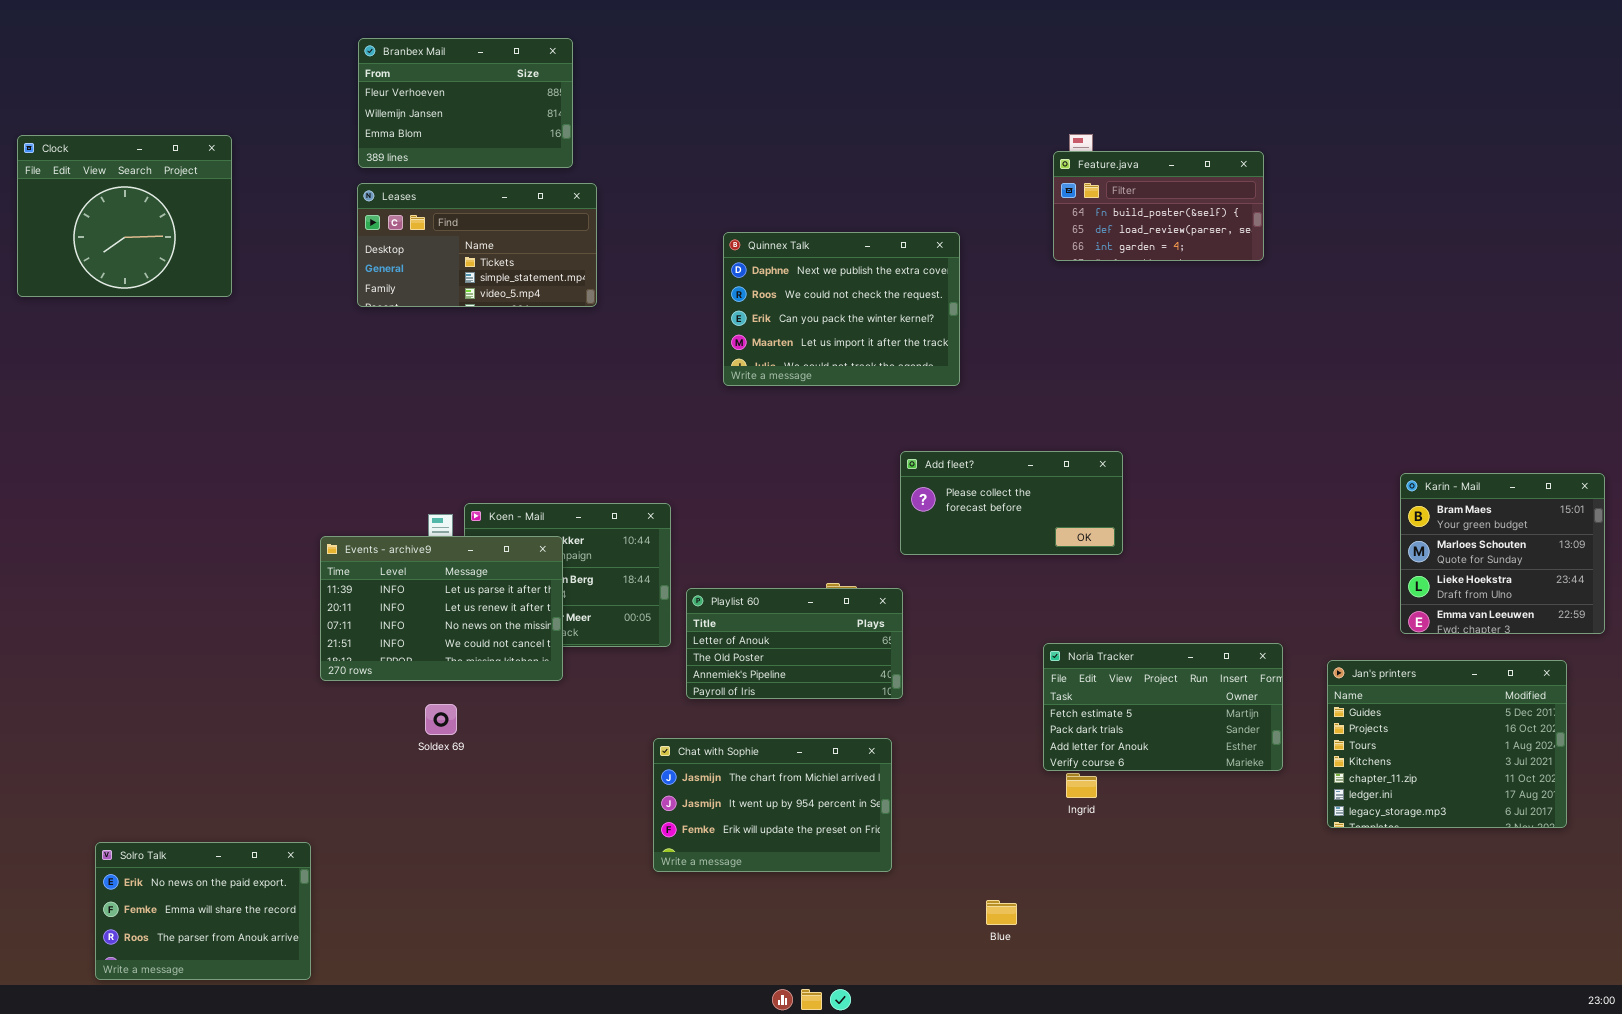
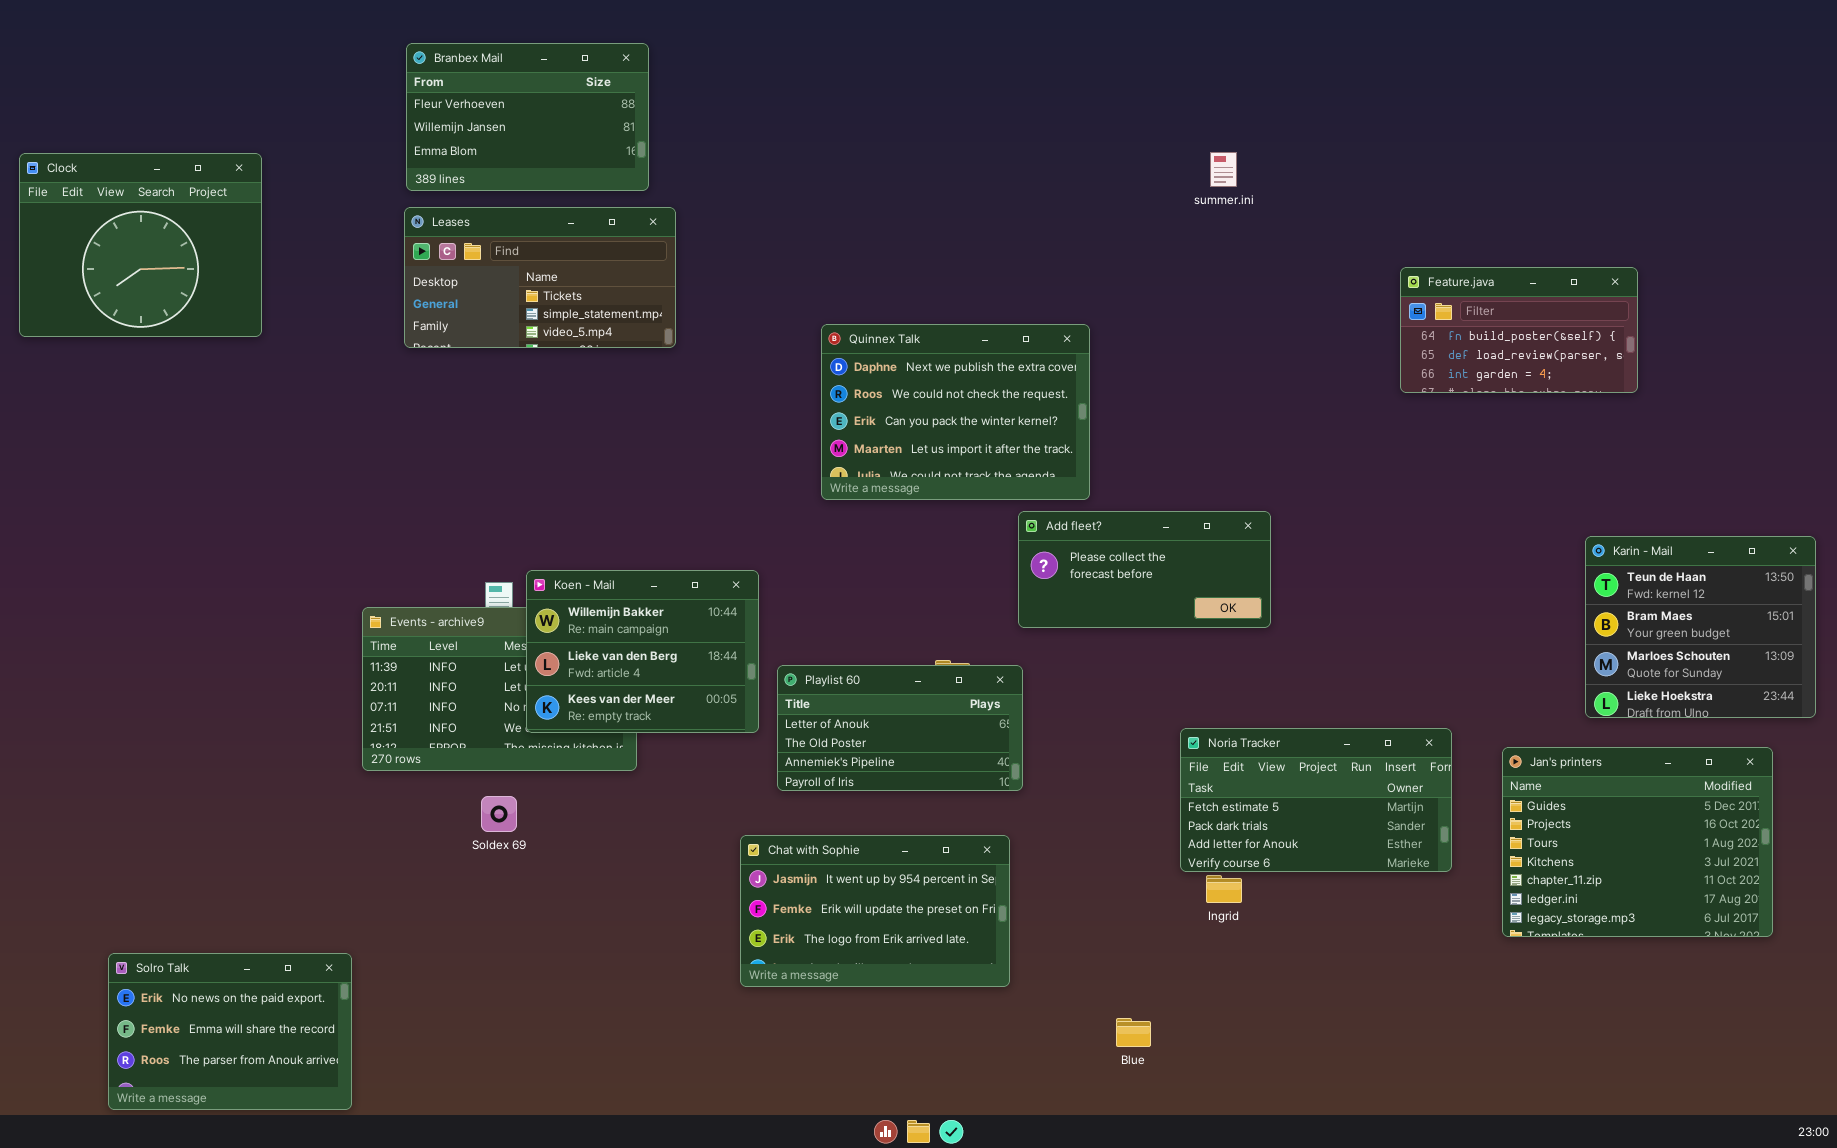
Feature.java: [1053,151,1264,261] -> [1400,267,1638,393], moved
Quinnex Talk: [723,232,960,386] -> [821,324,1090,500], moved
Karin - Mail: [1400,473,1605,634] -> [1585,536,1816,718], scrolled up 1 row
Koen - Mail: [464,503,671,647] -> [526,570,759,733], raised
Chat with Sophie: [653,738,892,872] -> [740,835,1010,987], scrolled down 1 row

